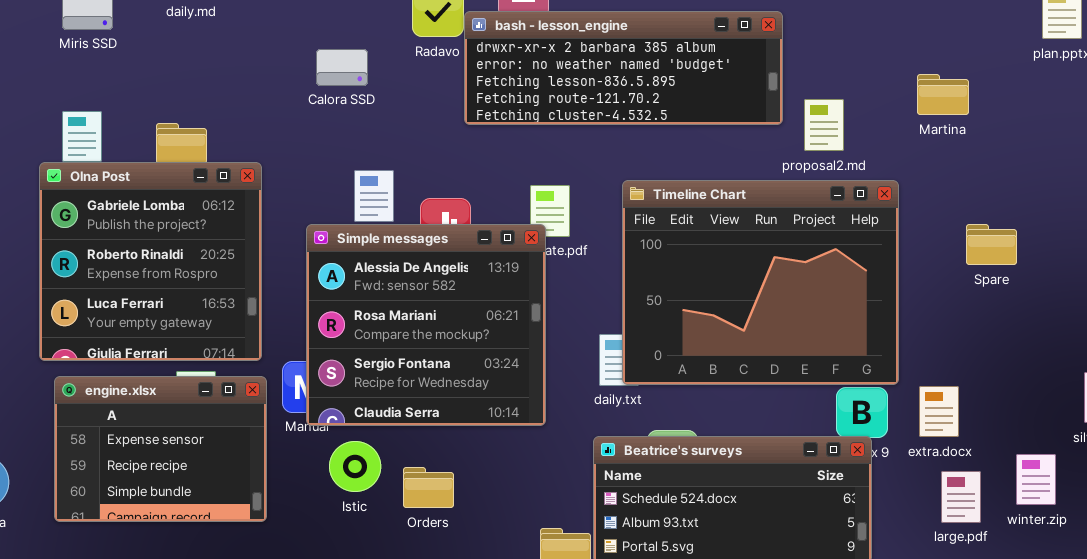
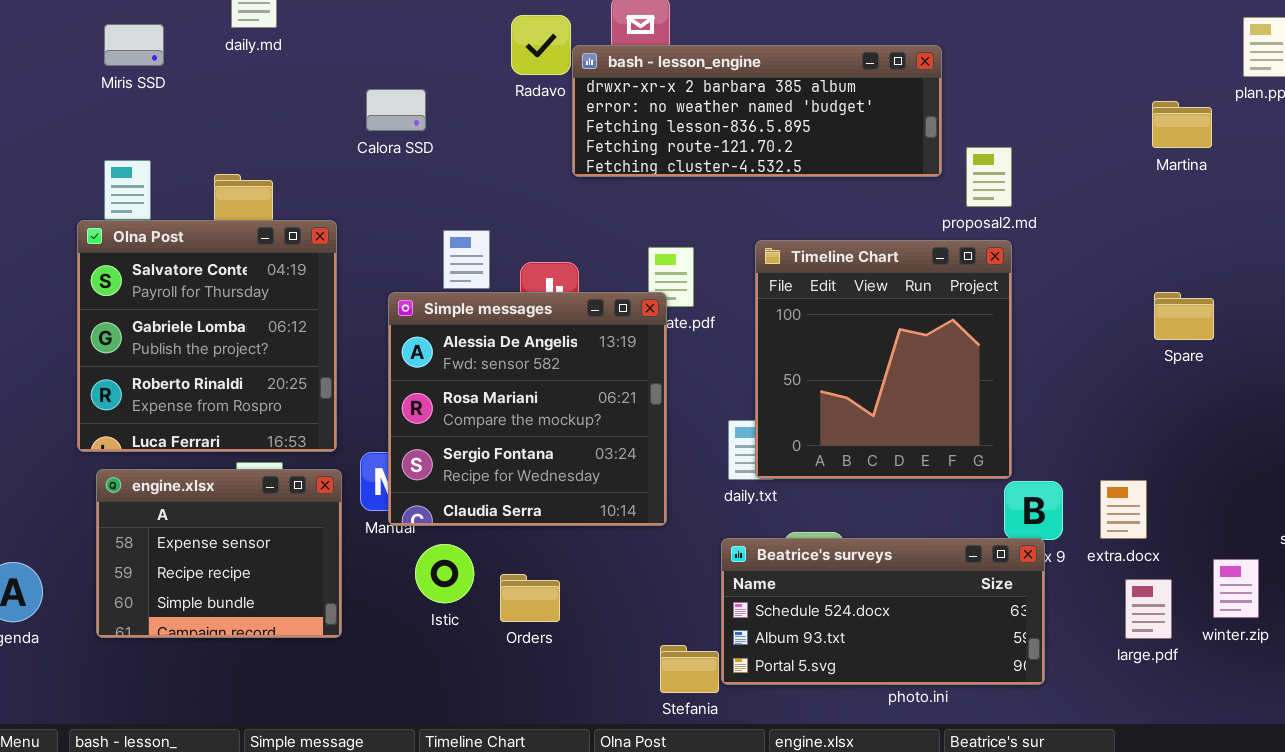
Calora SSD: [316,49,368,86] -> [366,89,426,131], moved
Martina: [917,74,969,115] -> [1152,101,1212,148], moved
Olna Post: [39,162,262,361] -> [77,220,337,452], scrolled up 1 row
Timeline Chart: [622,180,899,385] -> [755,240,1012,479], resized

